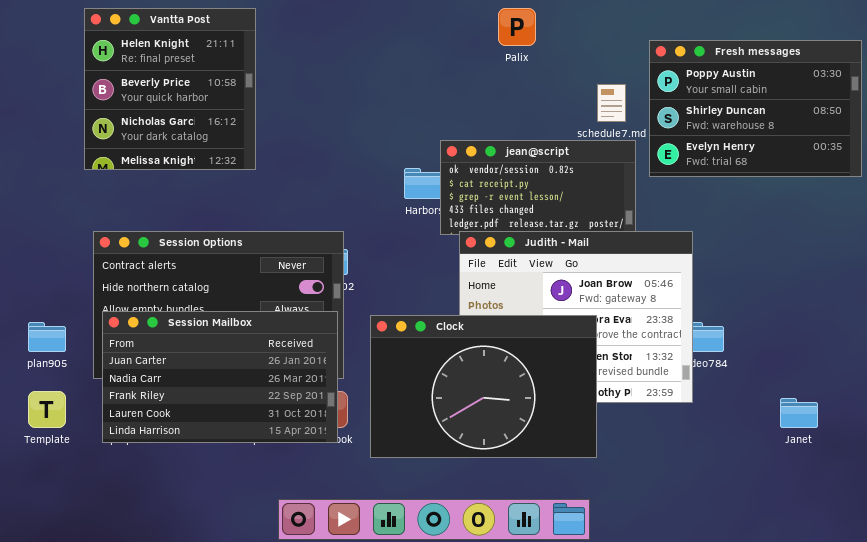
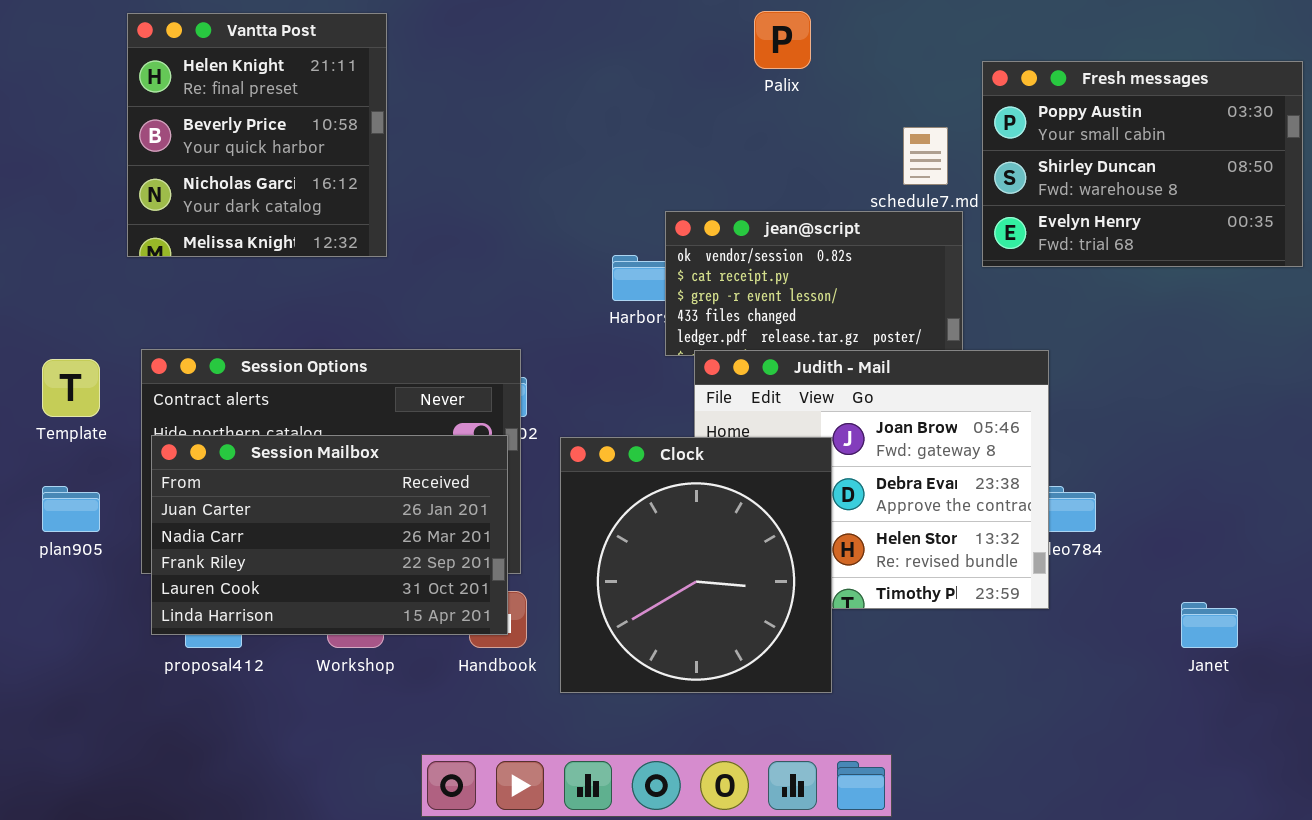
Session Mailbox: [102,311,338,443] -> [151,435,508,635], moved
Clock: [370,315,597,458] -> [560,437,832,693], resized
Template: [28,391,66,428] -> [42,359,100,417], moved

